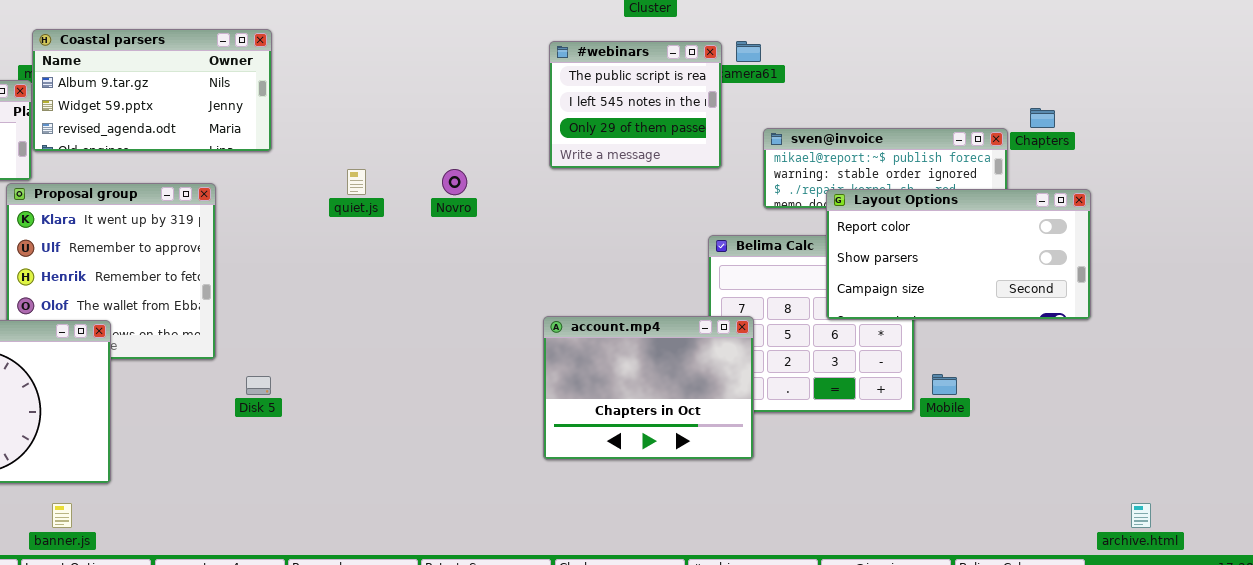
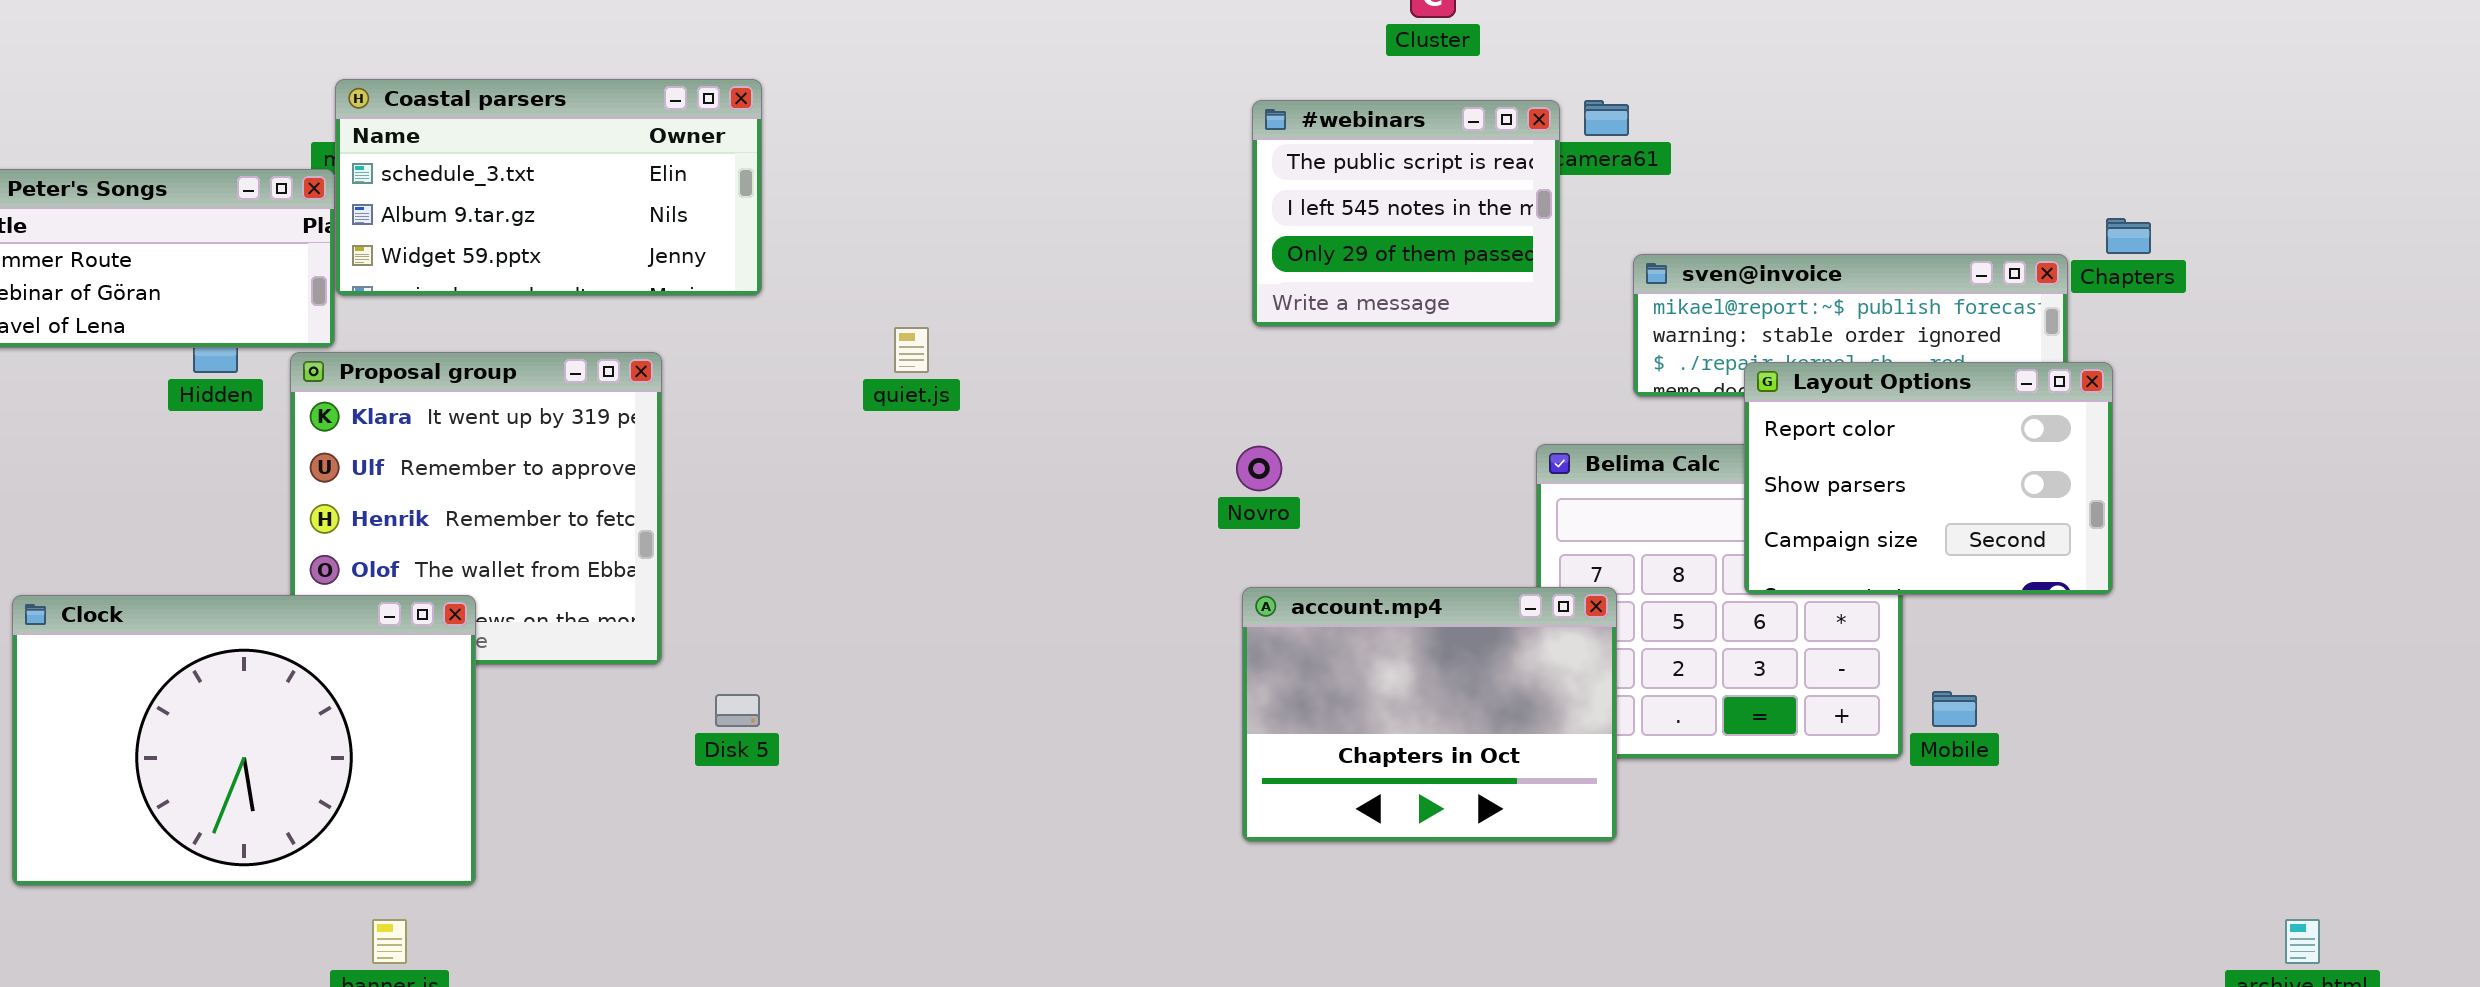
Coastal parsers: [32,29,272,152] -> [335,79,762,296], scrolled up 1 row
Novro: [442,169,467,195] -> [1236,446,1282,491], moved
Layout Options: [826,189,1091,320] -> [1744,362,2113,595], resized

